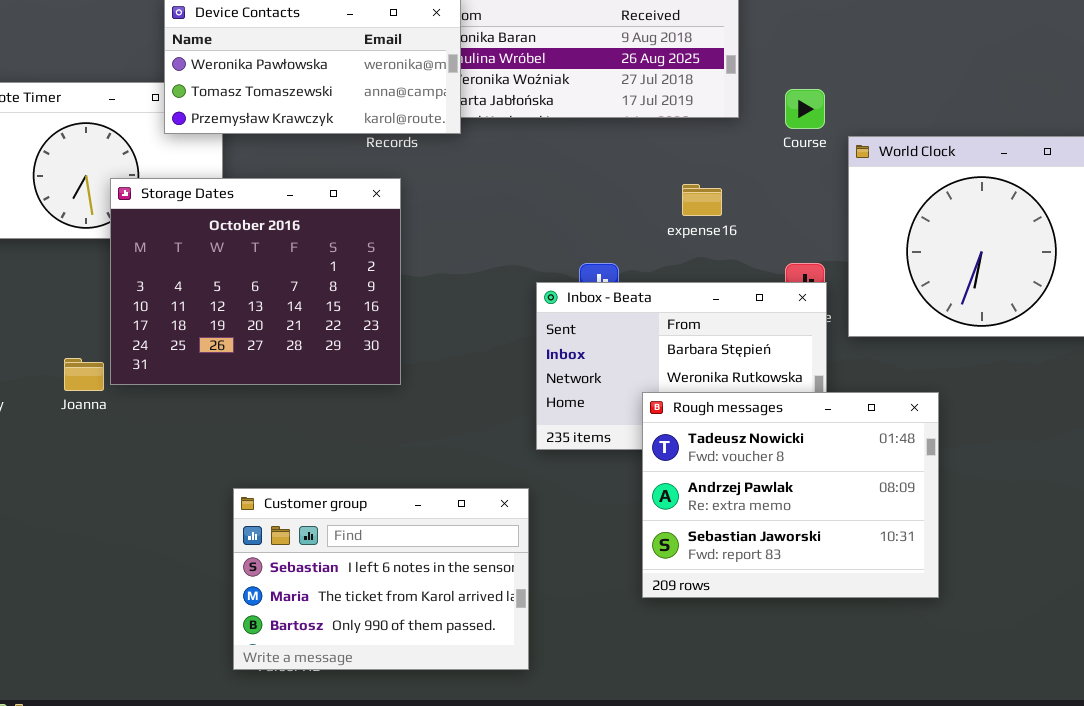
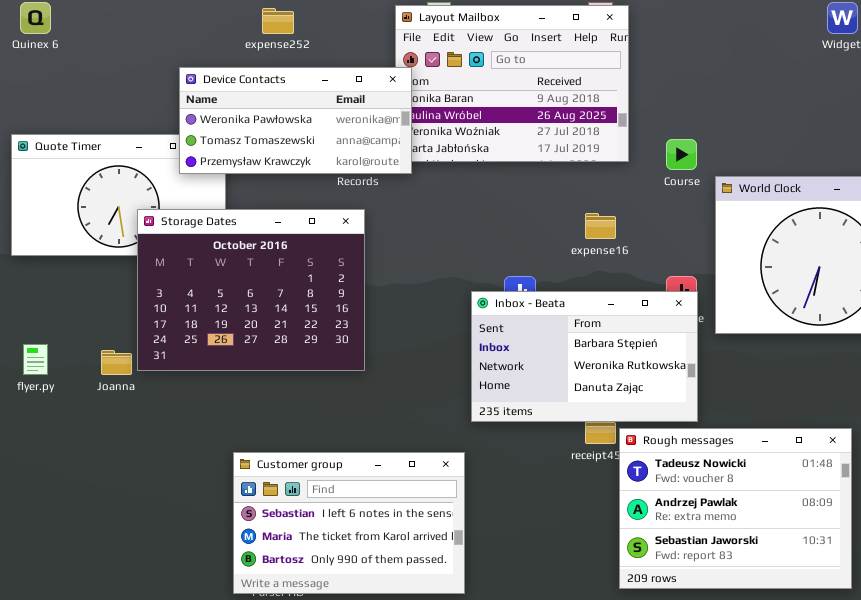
Rough messages: [642,392,939,598] -> [619,428,852,589], moved

